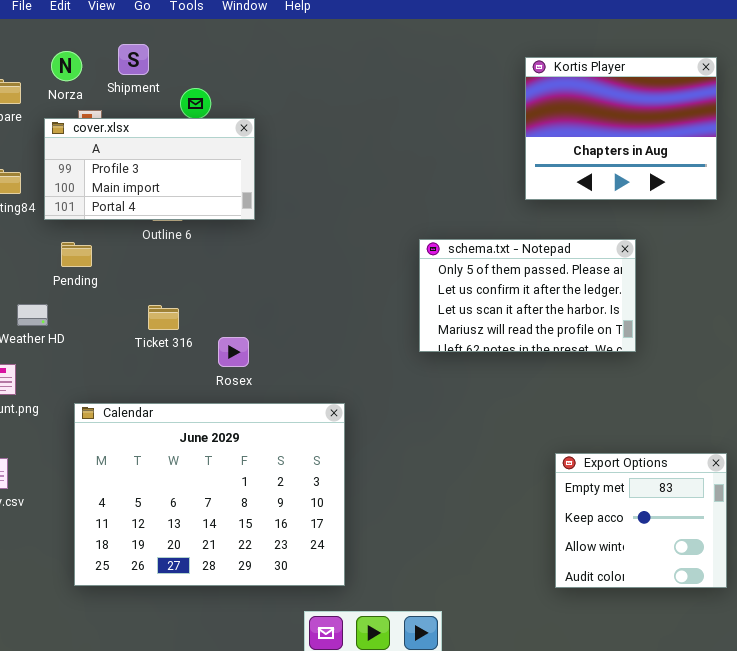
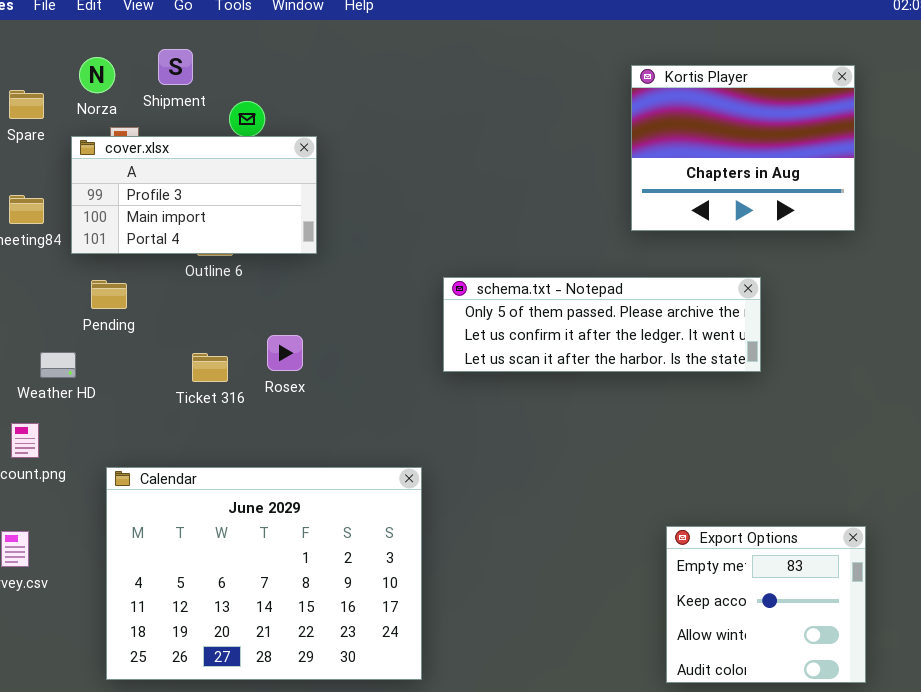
schema.txt - Notepad: [419,239,636,352] -> [443,277,761,372], resized
Rosex: [218,337,249,367] -> [267,335,303,371], moved

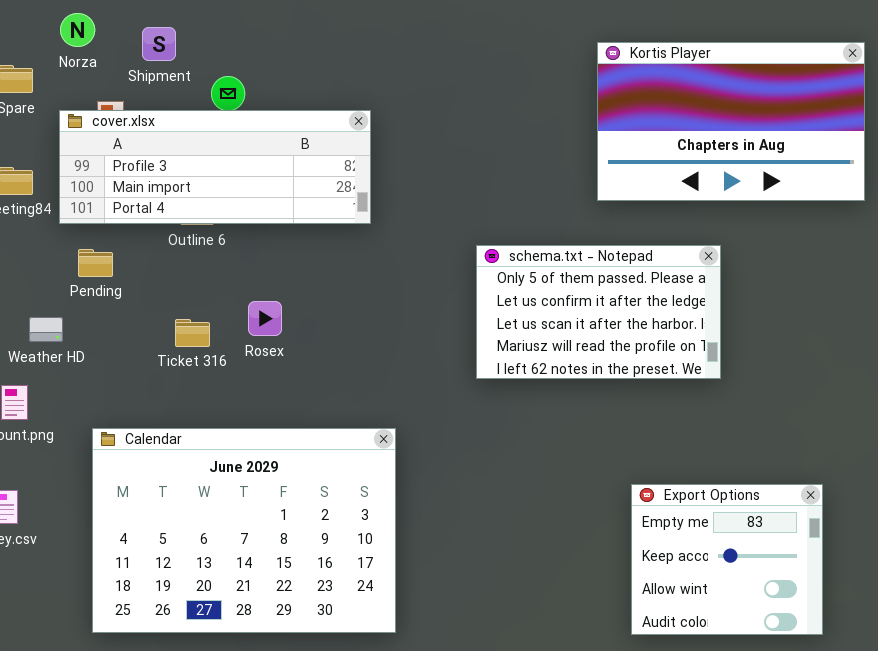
Norza: [79,57,115,93] -> [60,13,95,47], moved
Kortis Player: [631,65,855,231] -> [597,42,865,201], resized
cover.xlsx: [71,136,317,254] -> [59,110,371,224], resized
schema.txt - Notepad: [443,277,761,372] -> [476,245,721,379], resized

